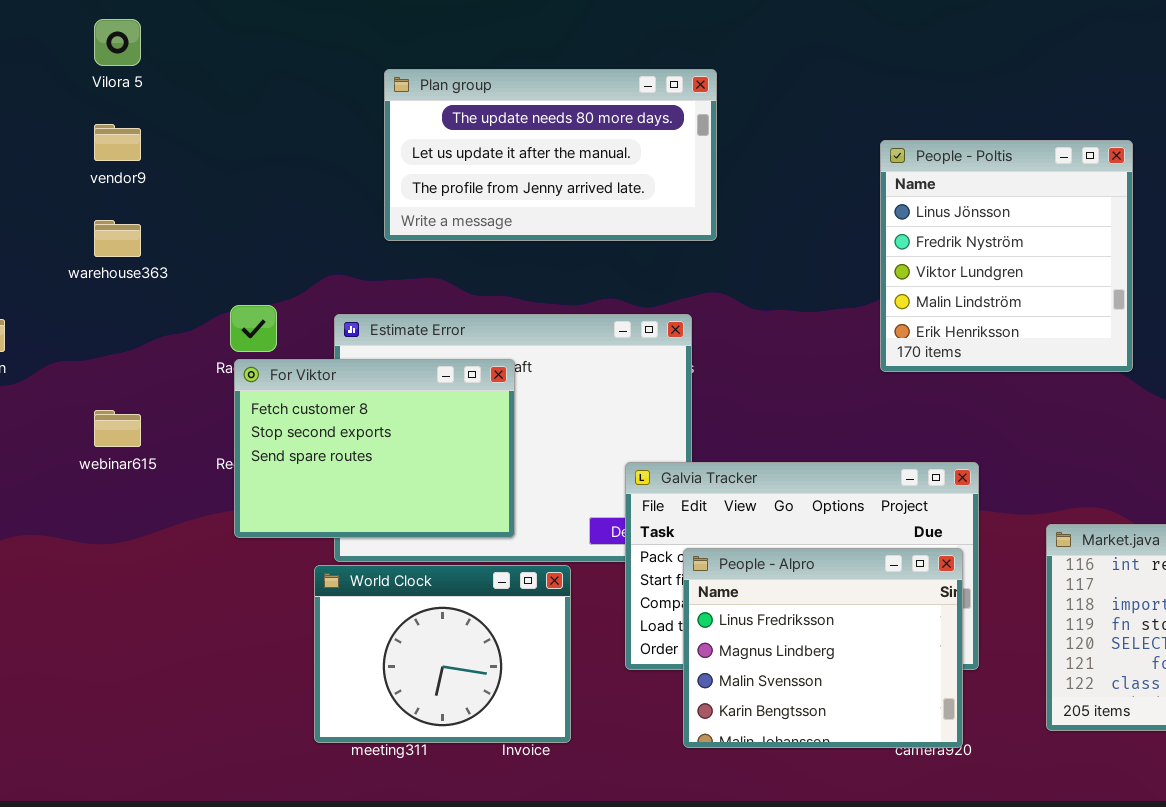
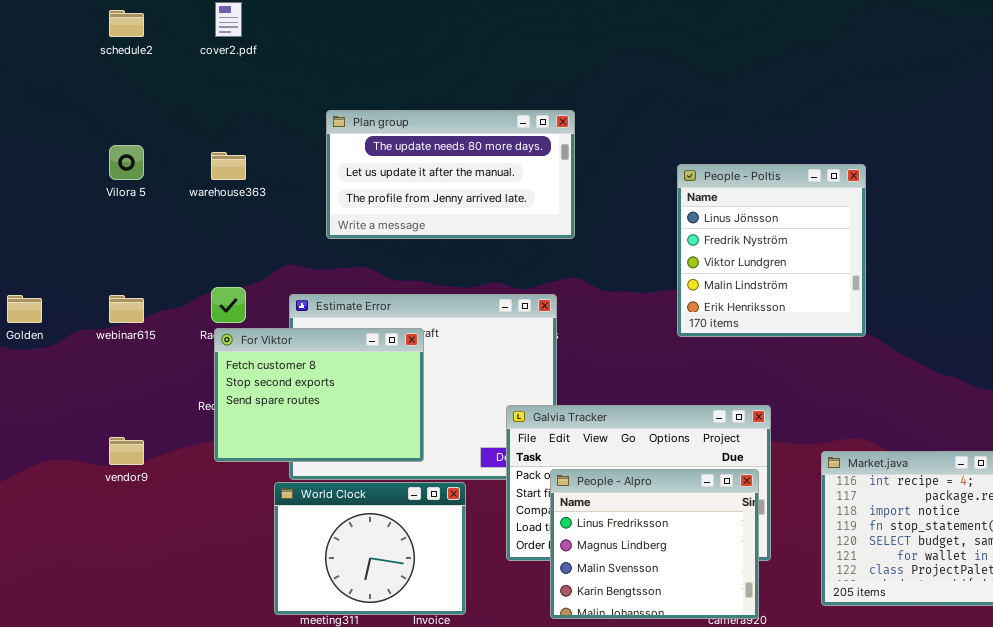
Vilora 5: [94,19,141,66] -> [109,145,144,180], moved
vendor9: [94,124,141,161] -> [109,437,144,465], moved
People - Poltis: [880,140,1133,372] -> [677,164,866,337], moved
warehouse363: [94,220,141,257] -> [211,152,246,180], moved
webinar615: [94,410,141,447] -> [109,295,144,323], moved

